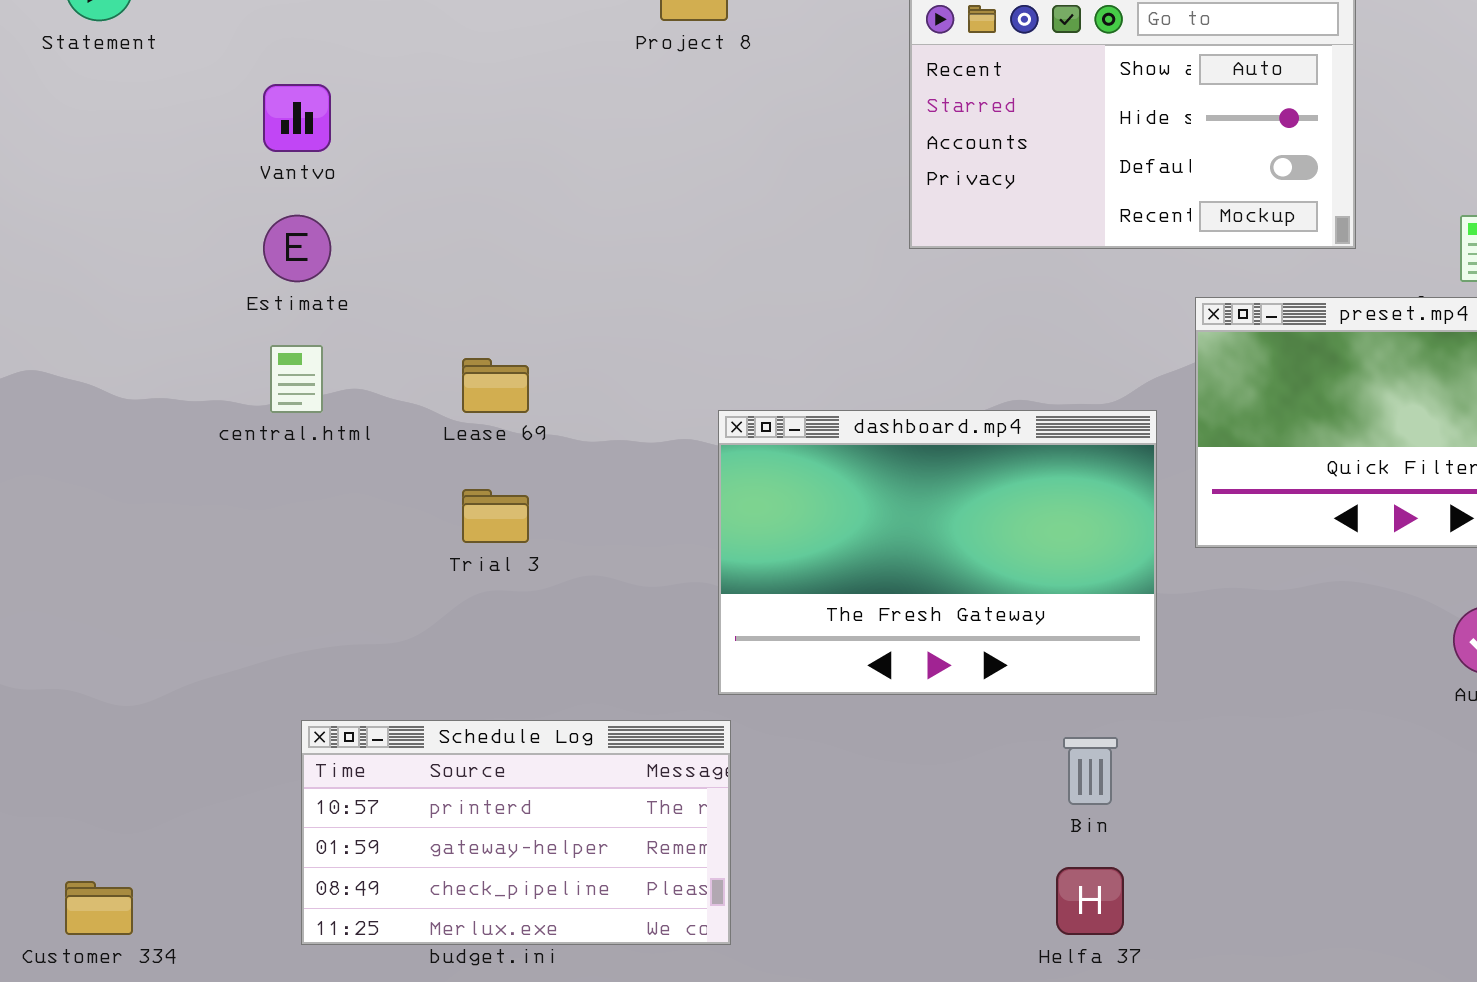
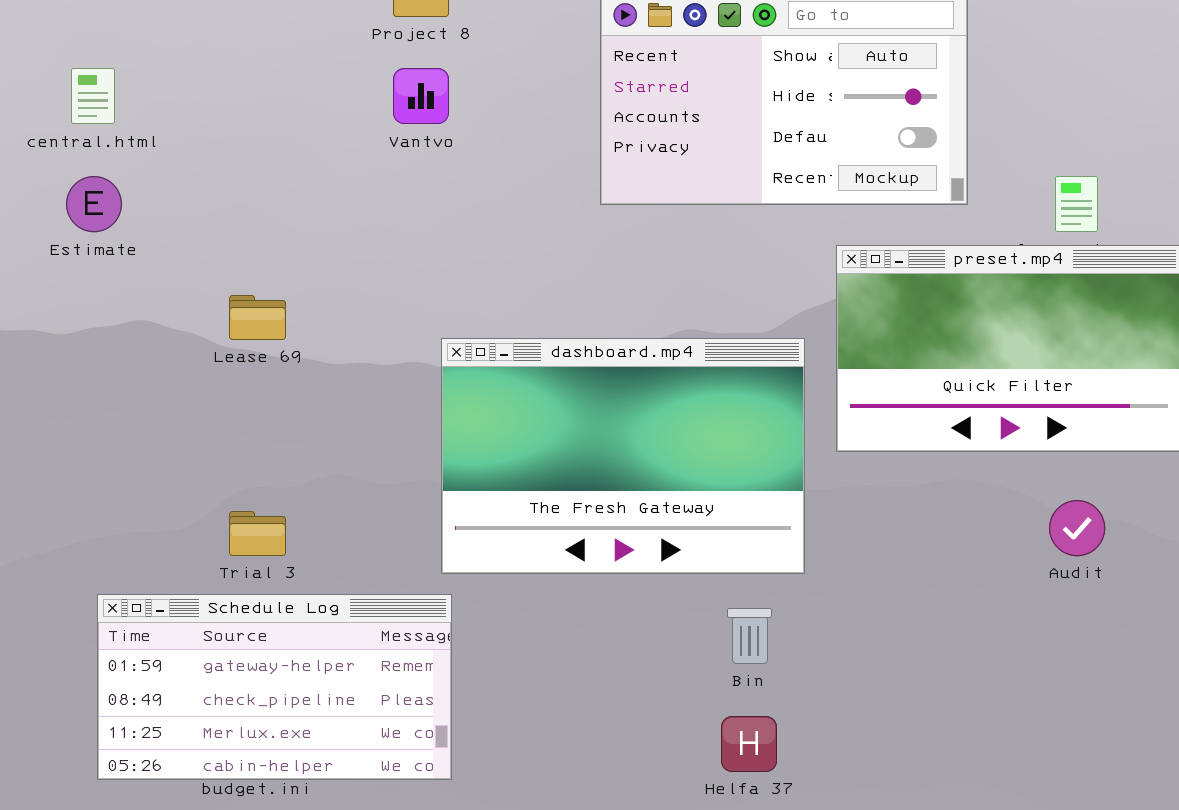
Vantvo: [263,84,331,152] -> [393,68,449,124], moved
central.html: [270,345,323,413] -> [71,68,115,124], moved
Trial 3: [462,489,529,543] -> [229,511,286,556], moved
Schedule Log: [301,720,731,945] -> [97,594,452,780], scrolled down 1 row

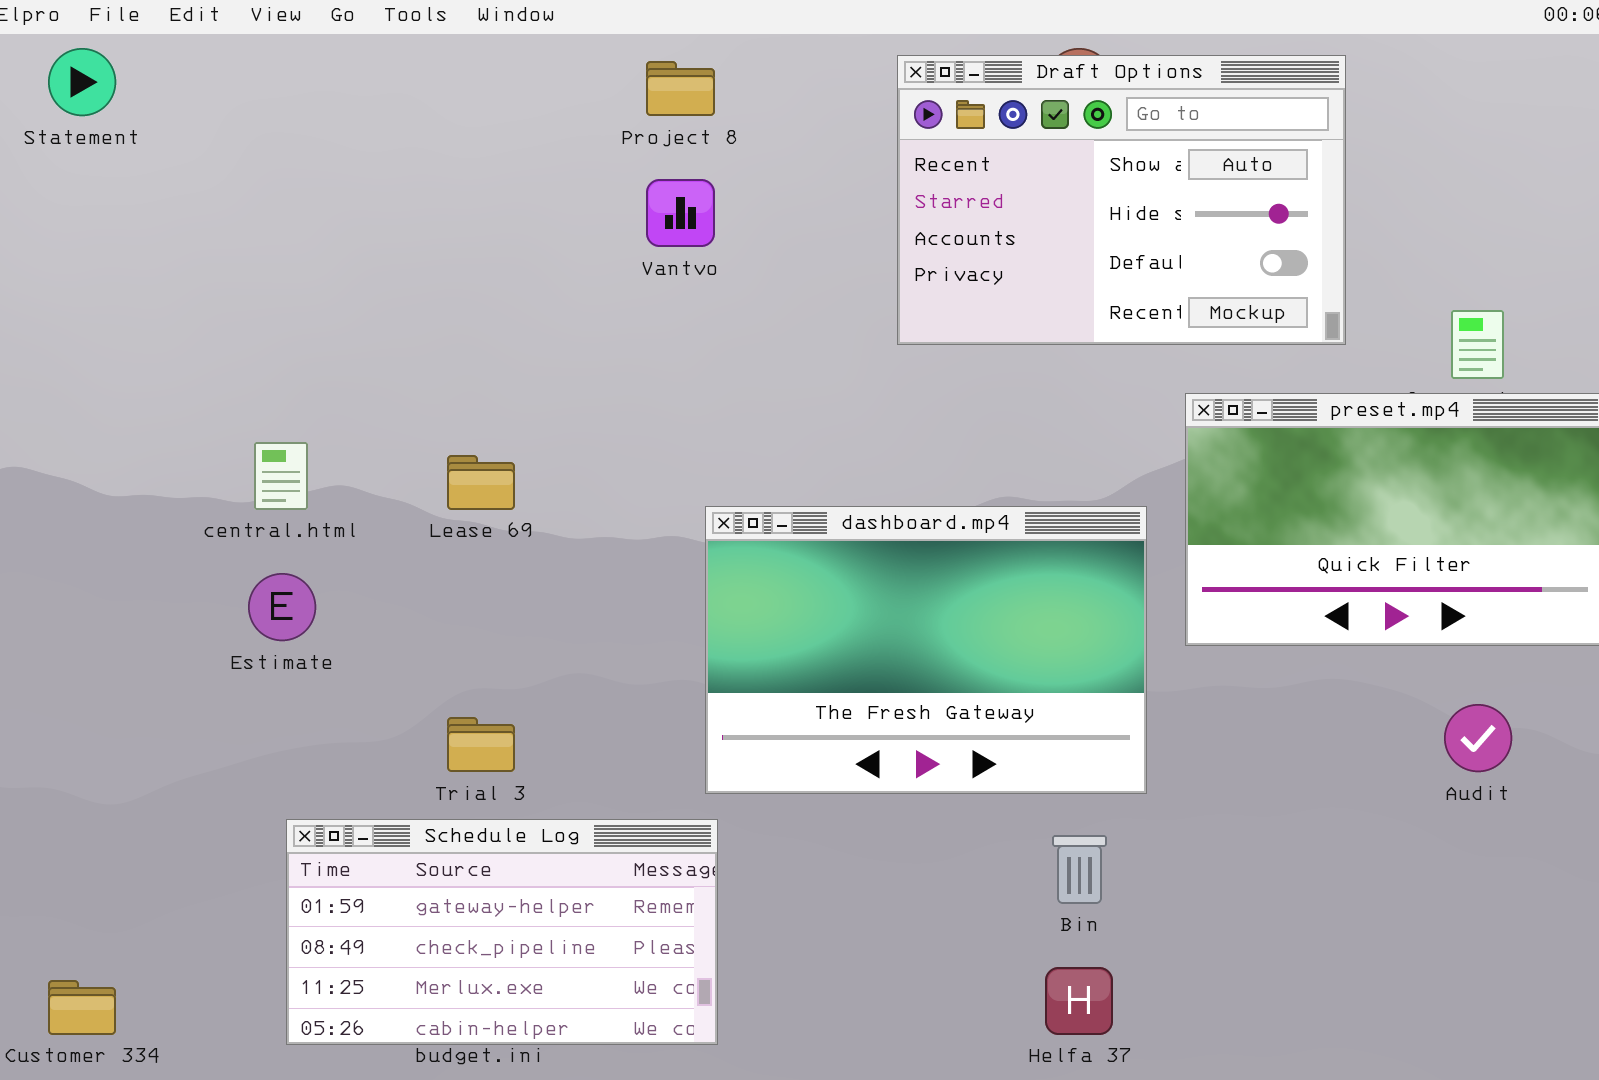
central.html: [71,68,115,124] -> [254,442,308,510], moved
Estimate: [66,176,122,232] -> [248,573,316,641], moved

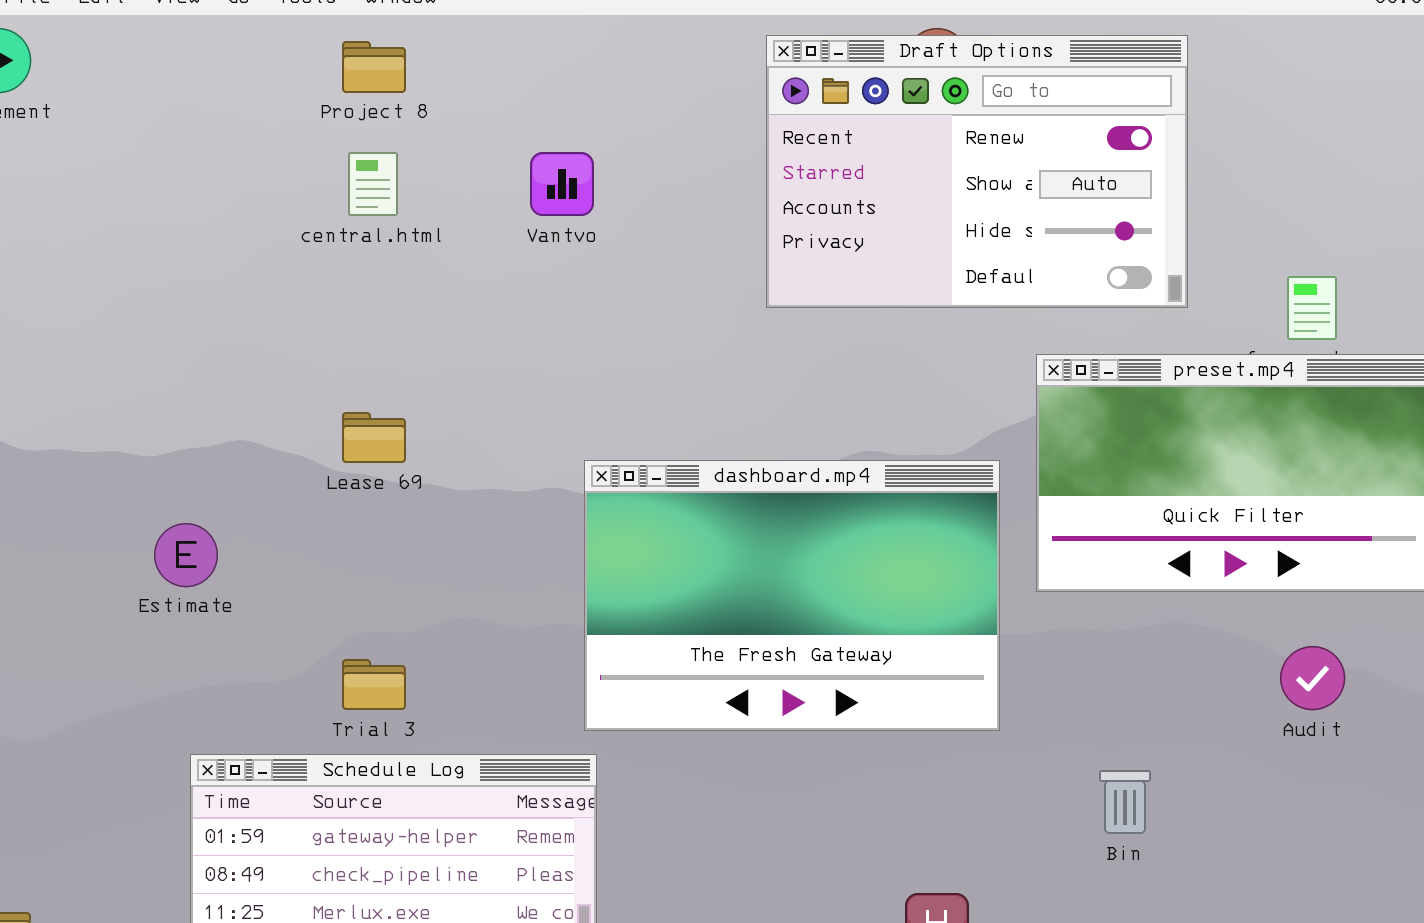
Draft Options: [897,55,1346,345] -> [766,35,1188,308], scrolled up 1 row
Project 8: [646,61,715,116] -> [342,41,406,93], moved
central.html: [254,442,308,510] -> [348,152,398,216], moved
Bin: [1052,835,1107,904] -> [1099,770,1151,834], moved

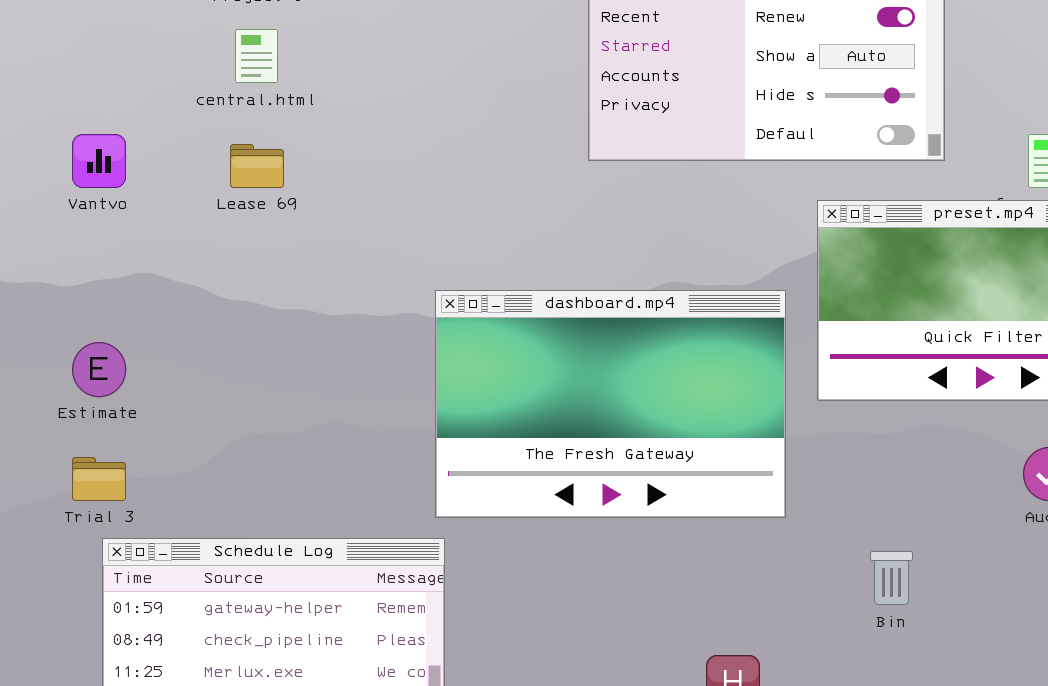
Vantvo: [530,152,594,216] -> [72,134,126,188], moved
Lease 69: [342,412,406,463] -> [230,144,284,188], moved
Trial 3: [342,659,406,710] -> [72,457,126,501], moved

